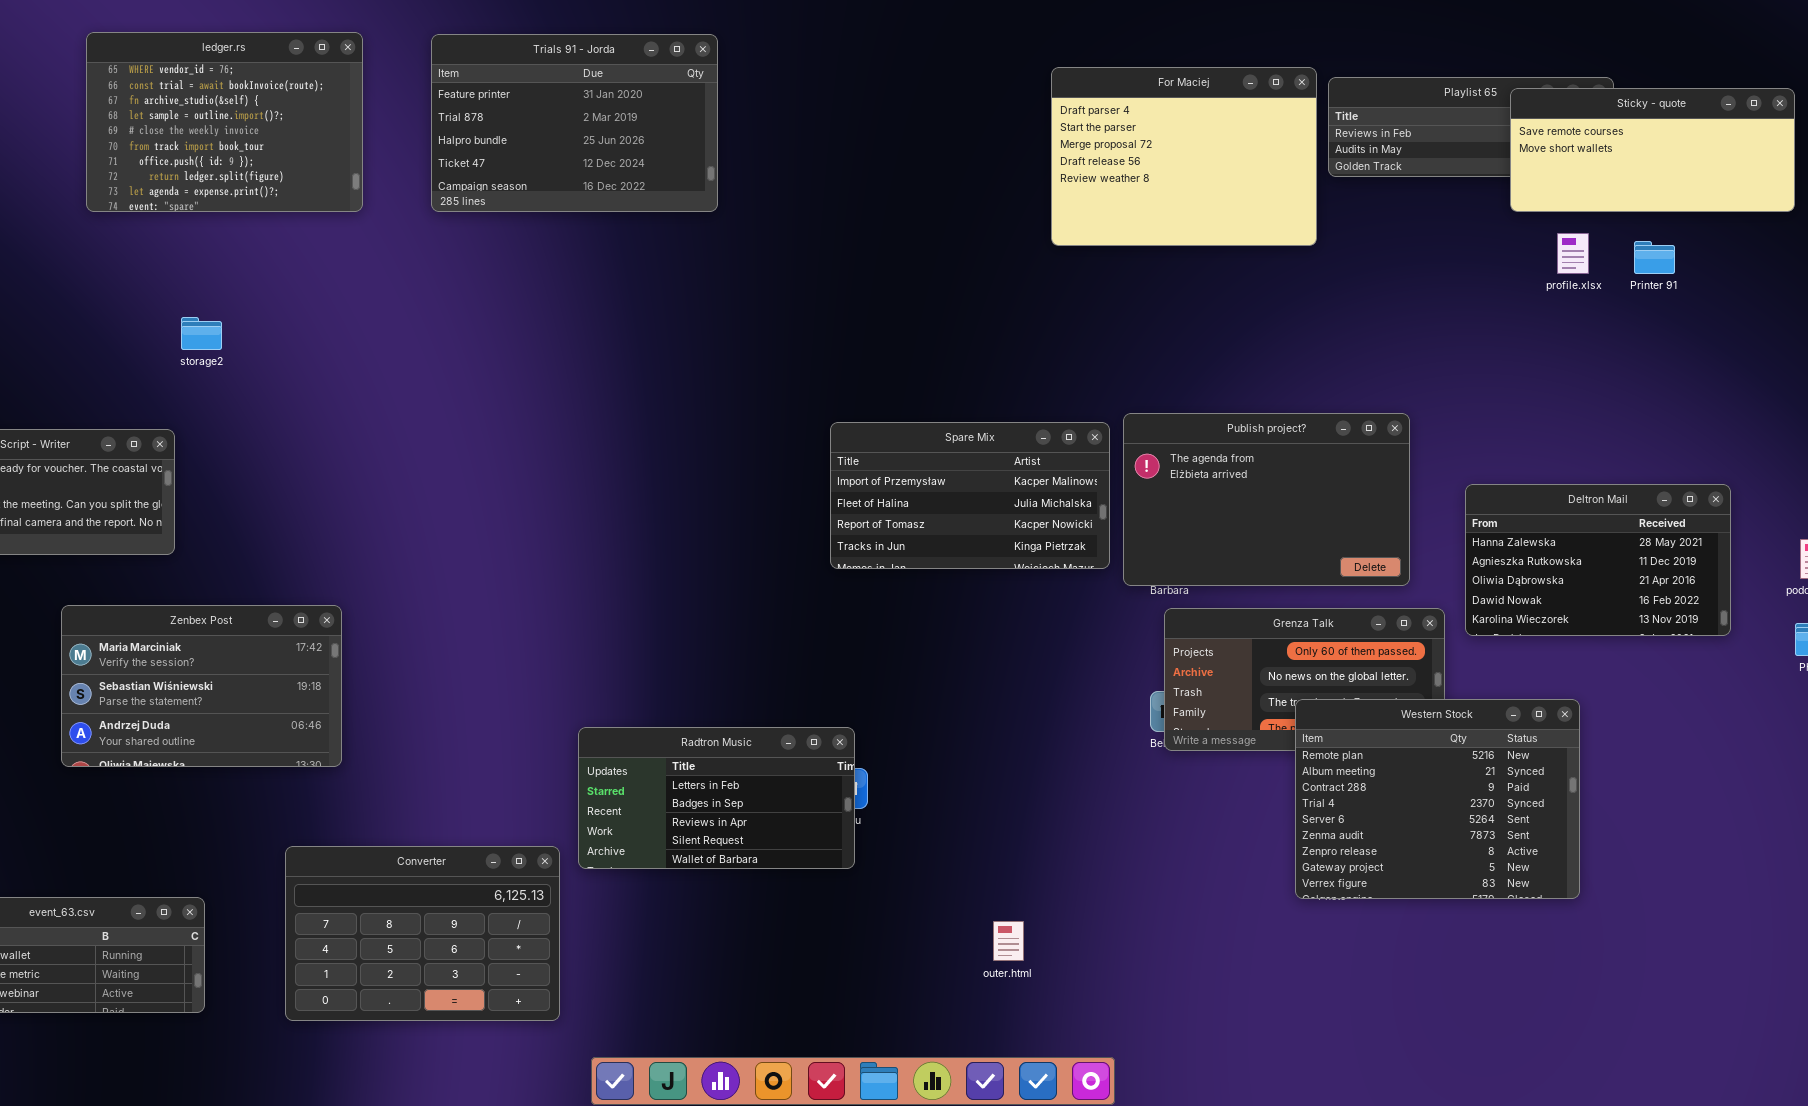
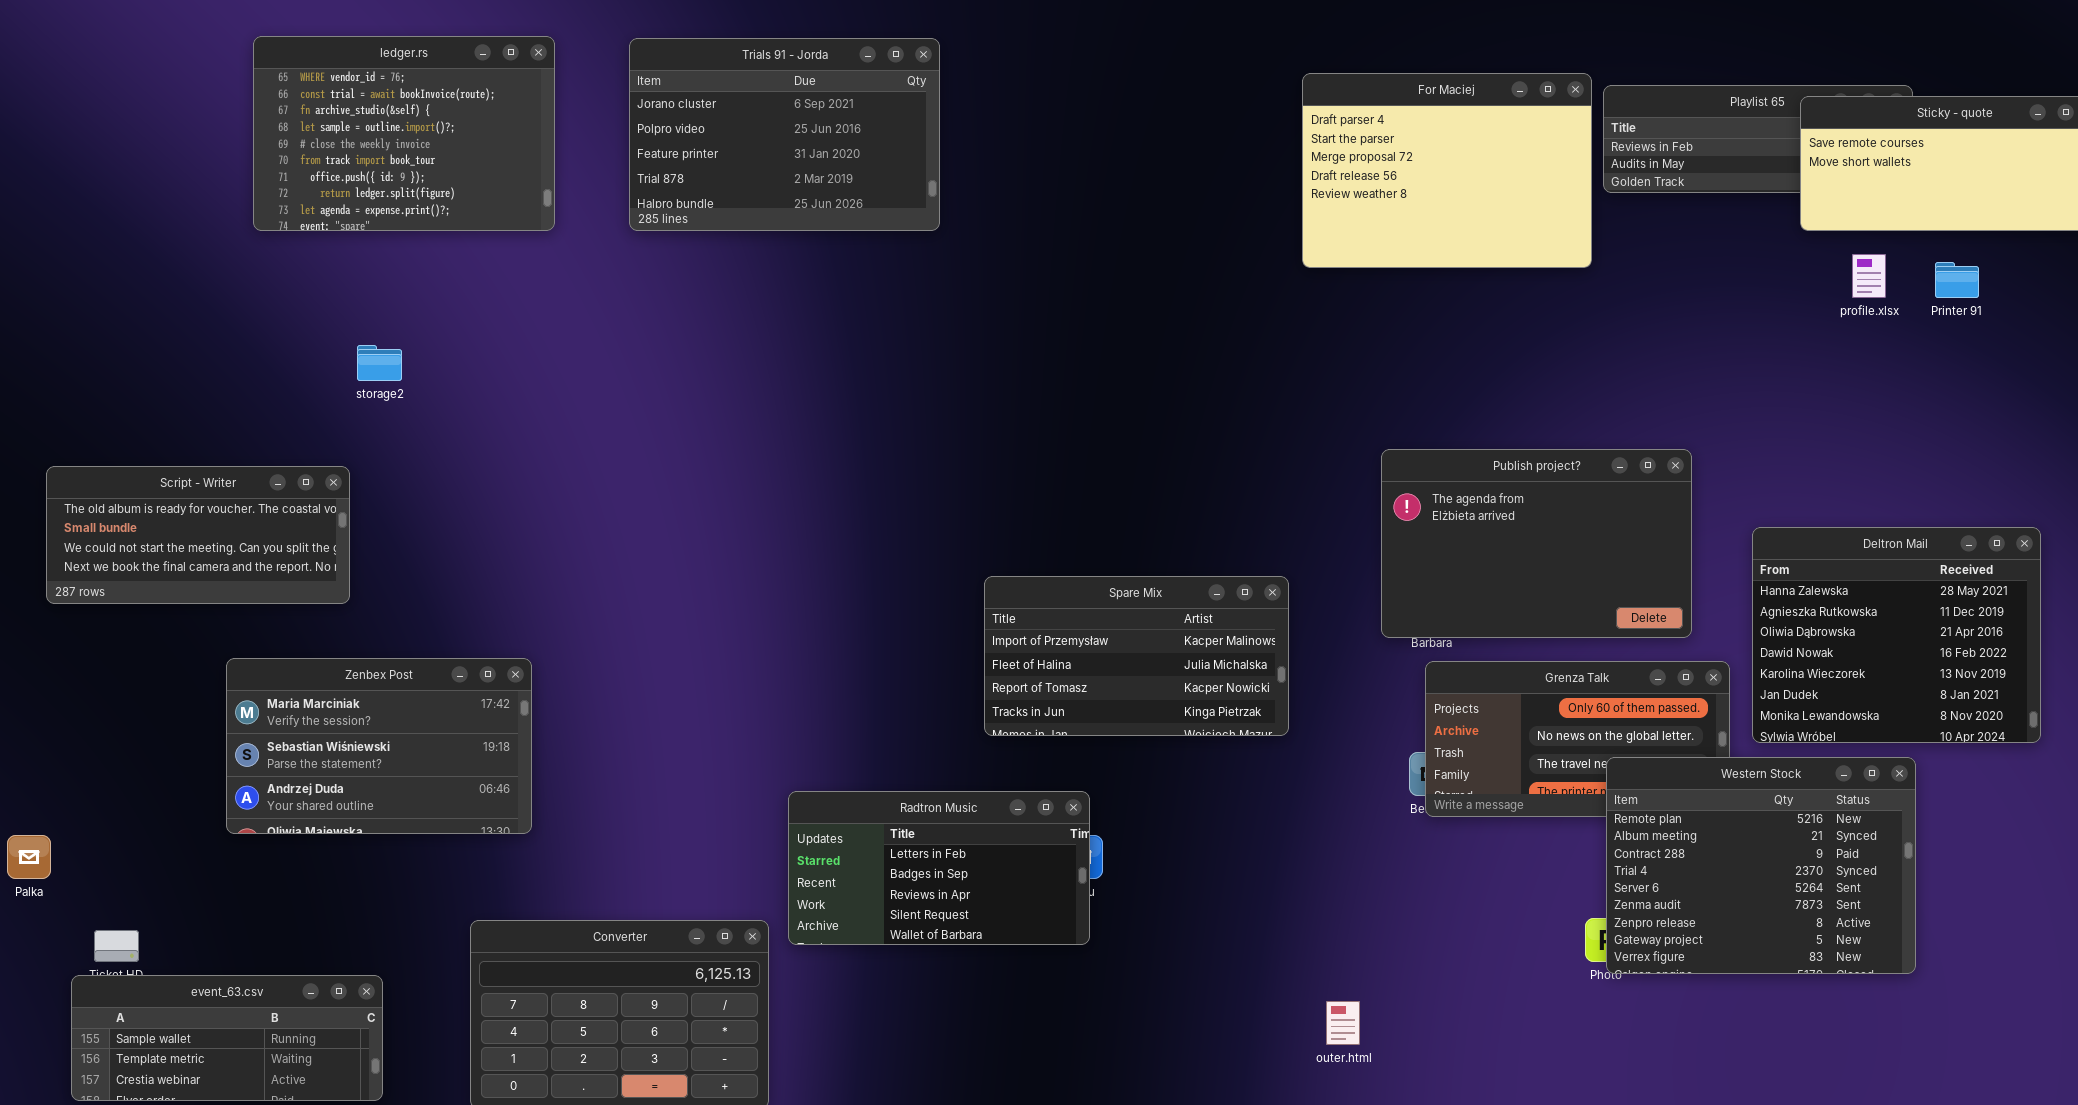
Trials 91 - Jorda: [431,34,718,212] -> [629,38,940,231], scrolled up 2 rows
Spare Mix: [830,422,1110,569] -> [984,576,1289,736], moved
Deltron Mail: [1465,484,1731,636] -> [1752,527,2041,743], resized
Western Stock: [1295,699,1580,899] -> [1606,757,1916,974], moved
outer.html: [993,921,1024,961] -> [1326,1001,1360,1045], moved

